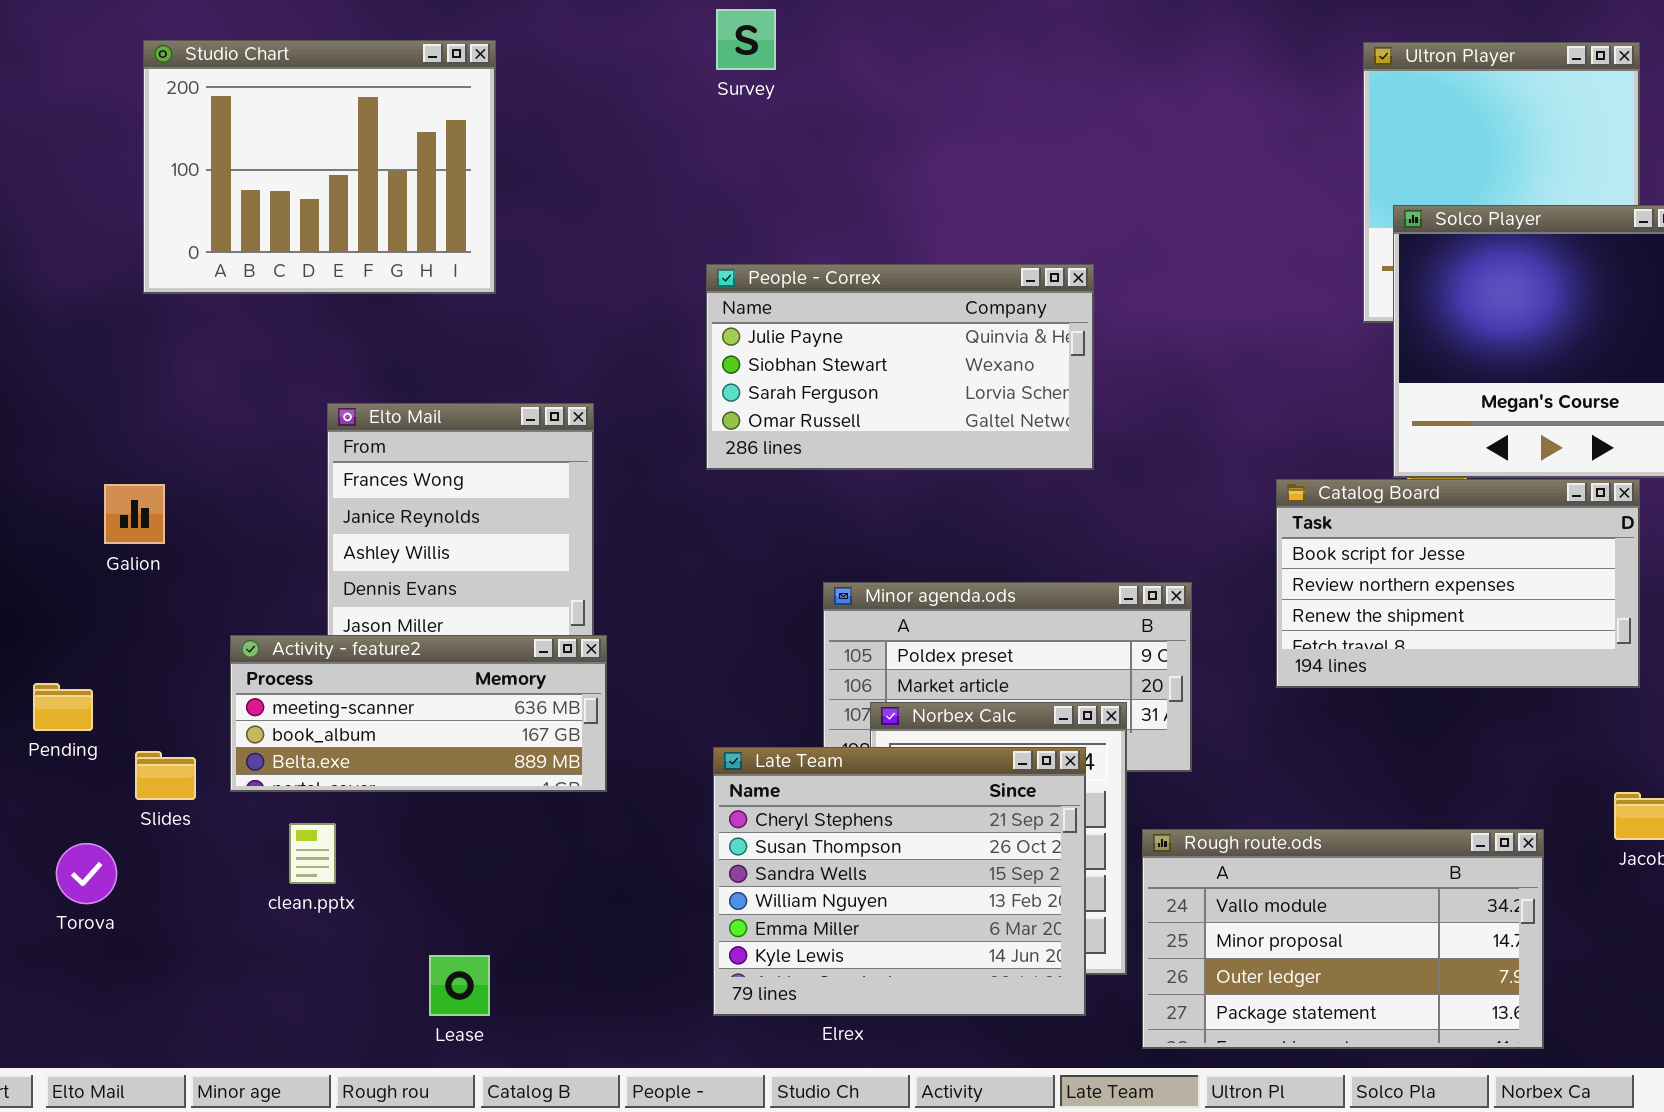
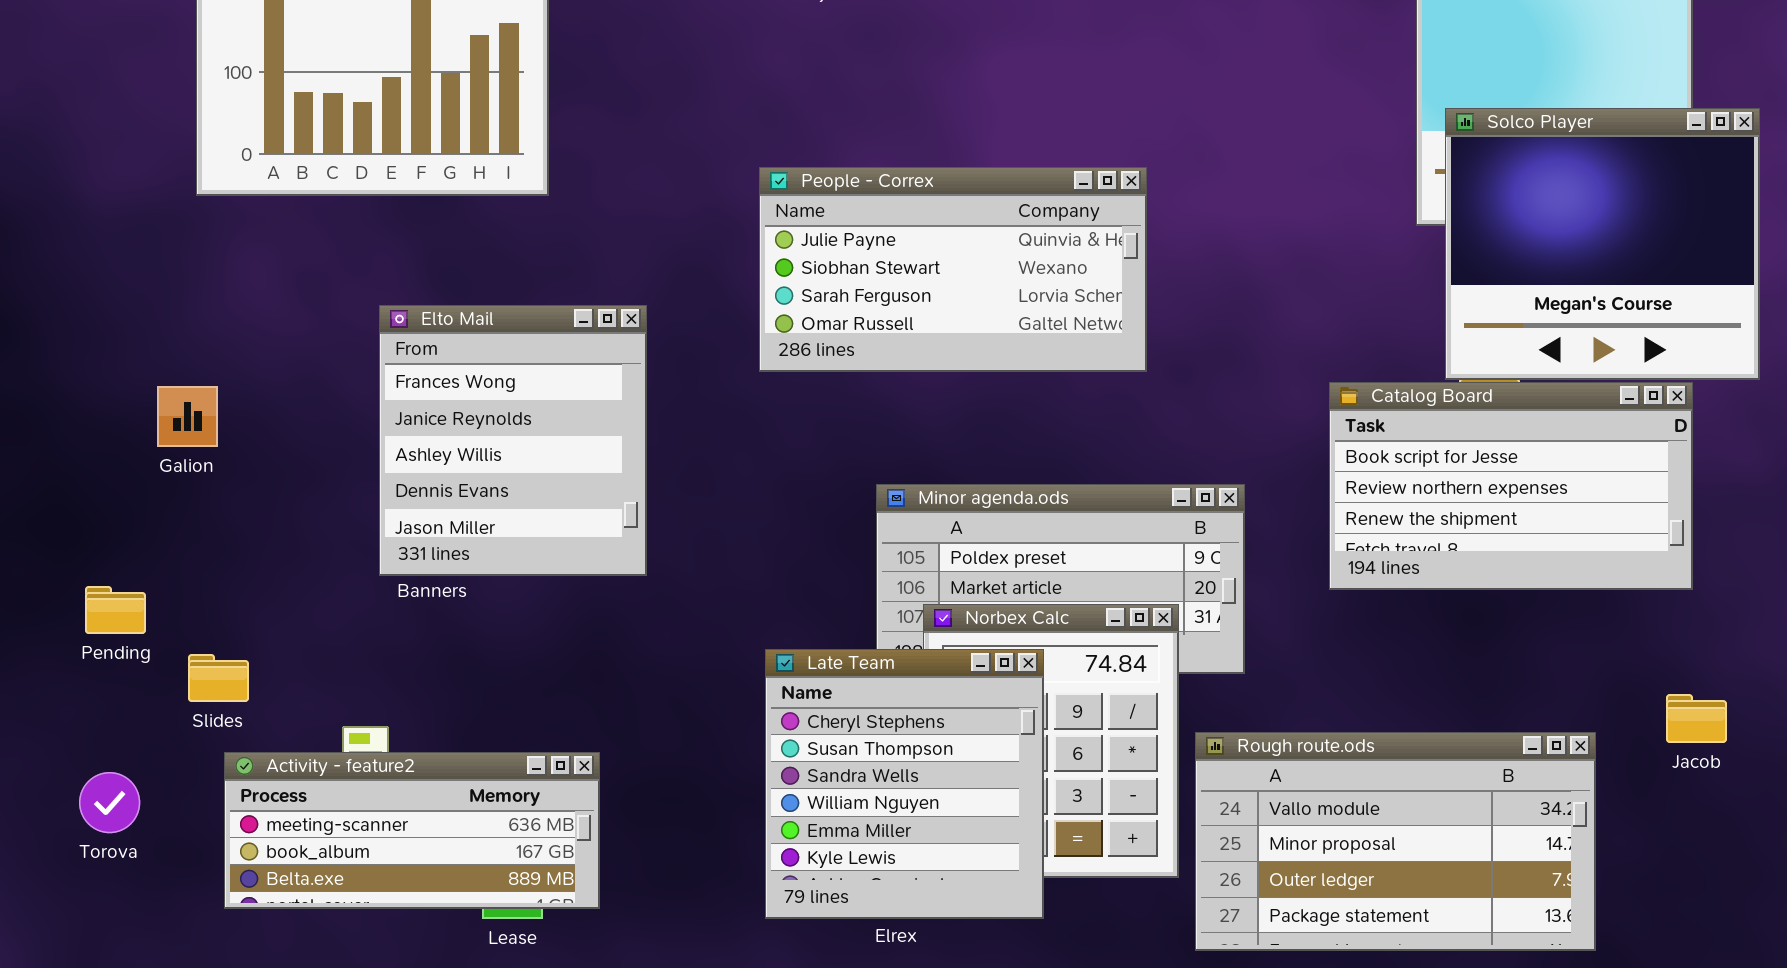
Activity - feature2: [230,635,607,792] -> [224,752,600,909], moved
Late Team: [713,747,1086,1016] -> [765,649,1044,919], resized
Torova: [56,843,117,904] -> [79,772,140,833], moved

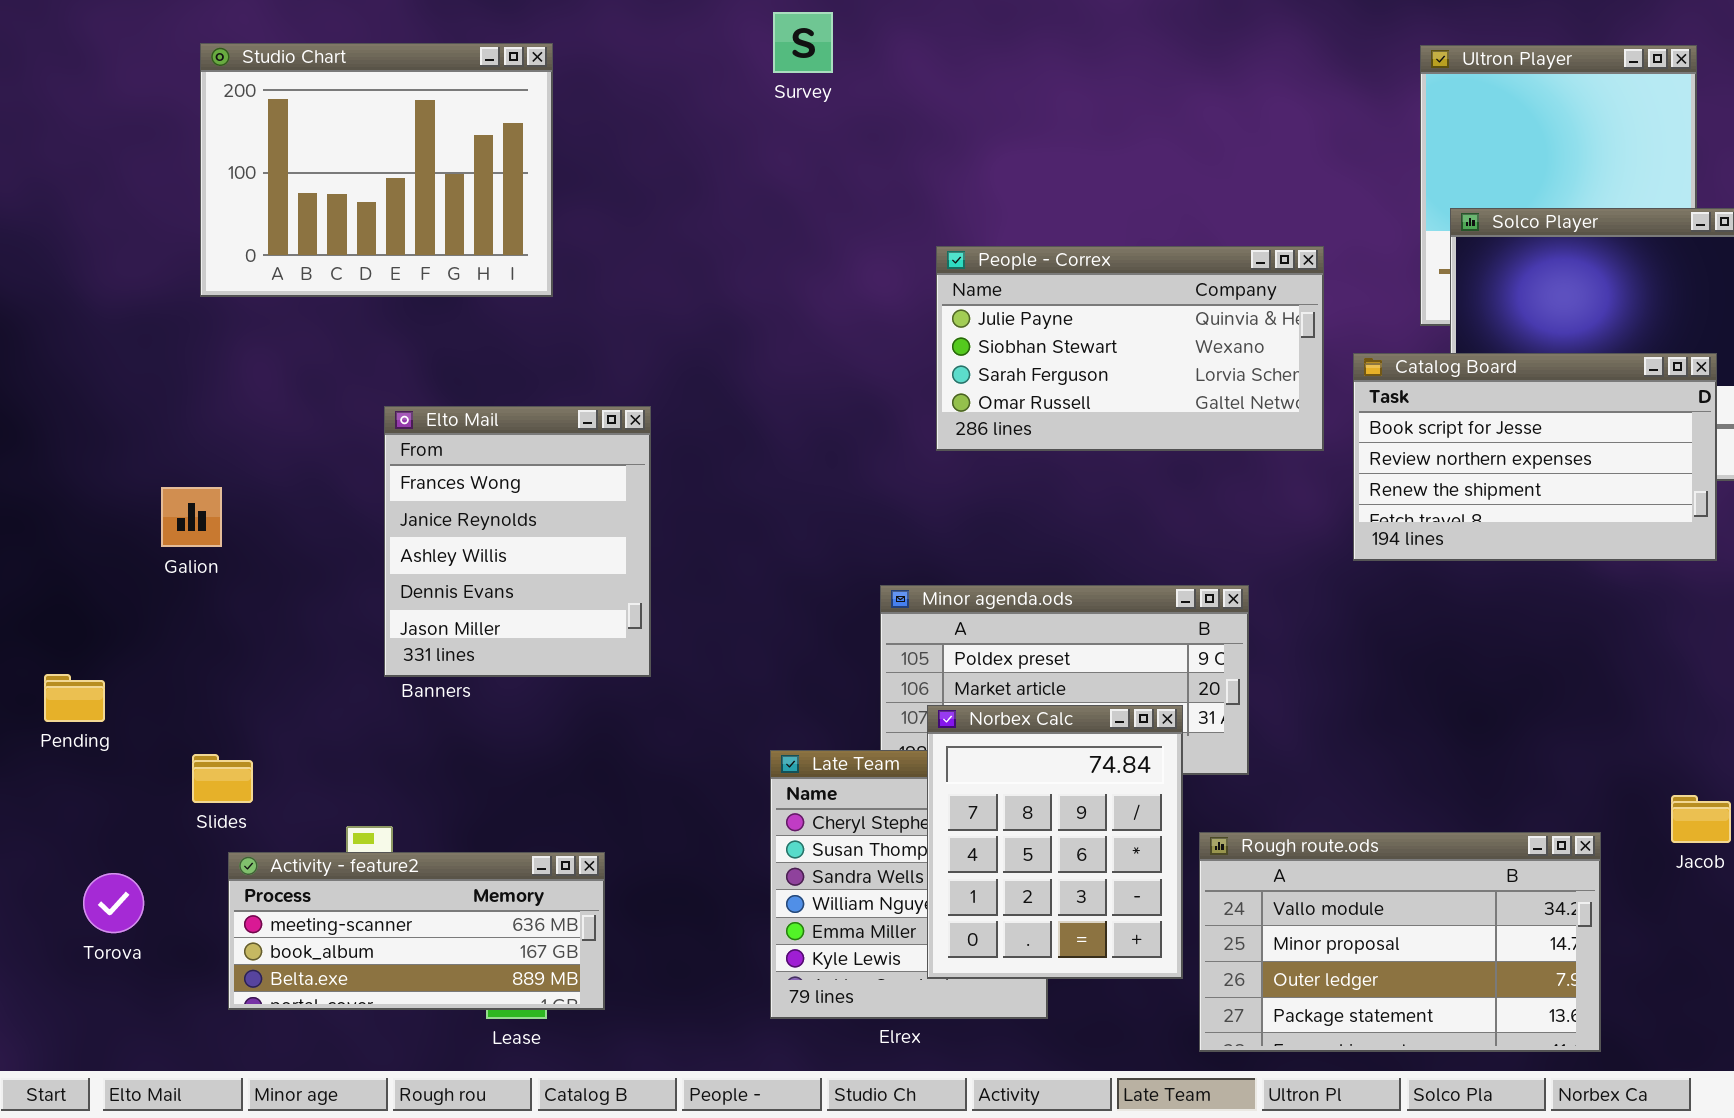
People - Correx: [759,167,1147,372] -> [936,246,1324,451], moved
Catalog Board: [1329,382,1693,590] -> [1353,353,1717,561], moved
Pending: [85,586,146,634] -> [44,674,105,722], moved
Norbex Calc: [923,604,1179,878] -> [927,705,1183,979], raised

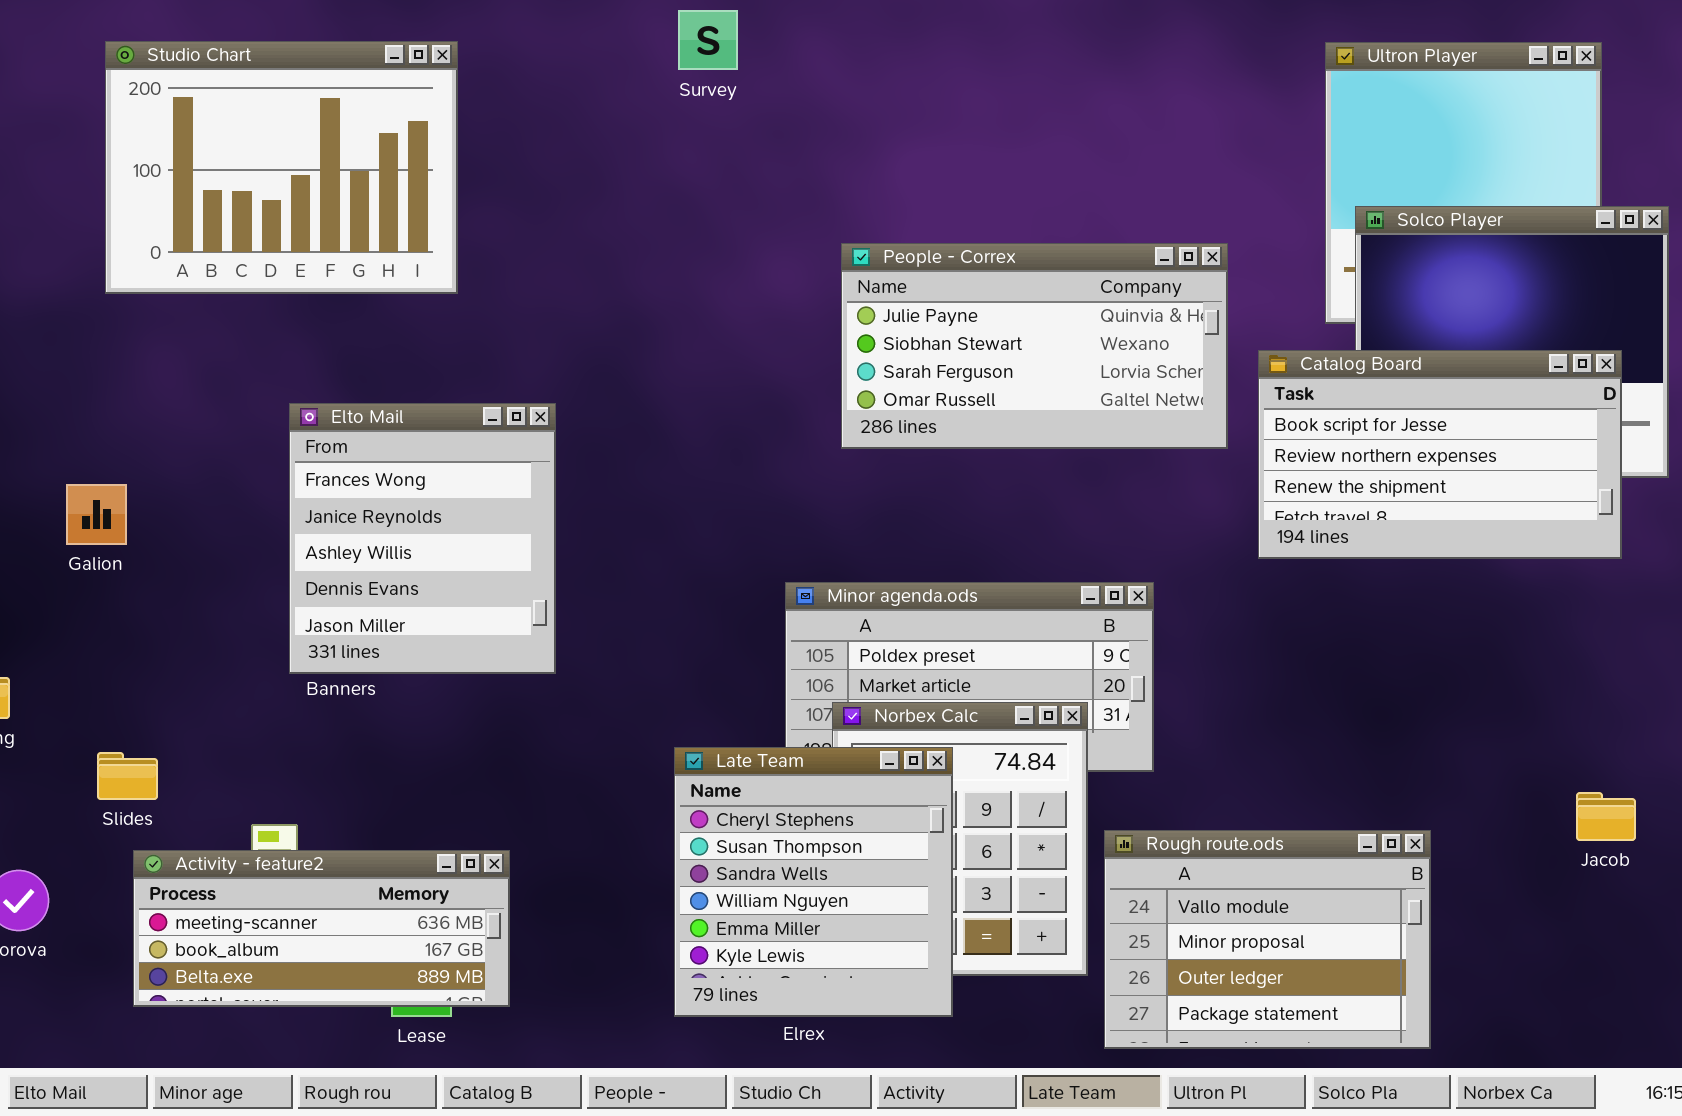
Late Team: [770,750,1048,1019] -> [674,747,953,1017], raised
Rough route.ods: [1199,832,1601,1052] -> [1104,830,1431,1049], resized

